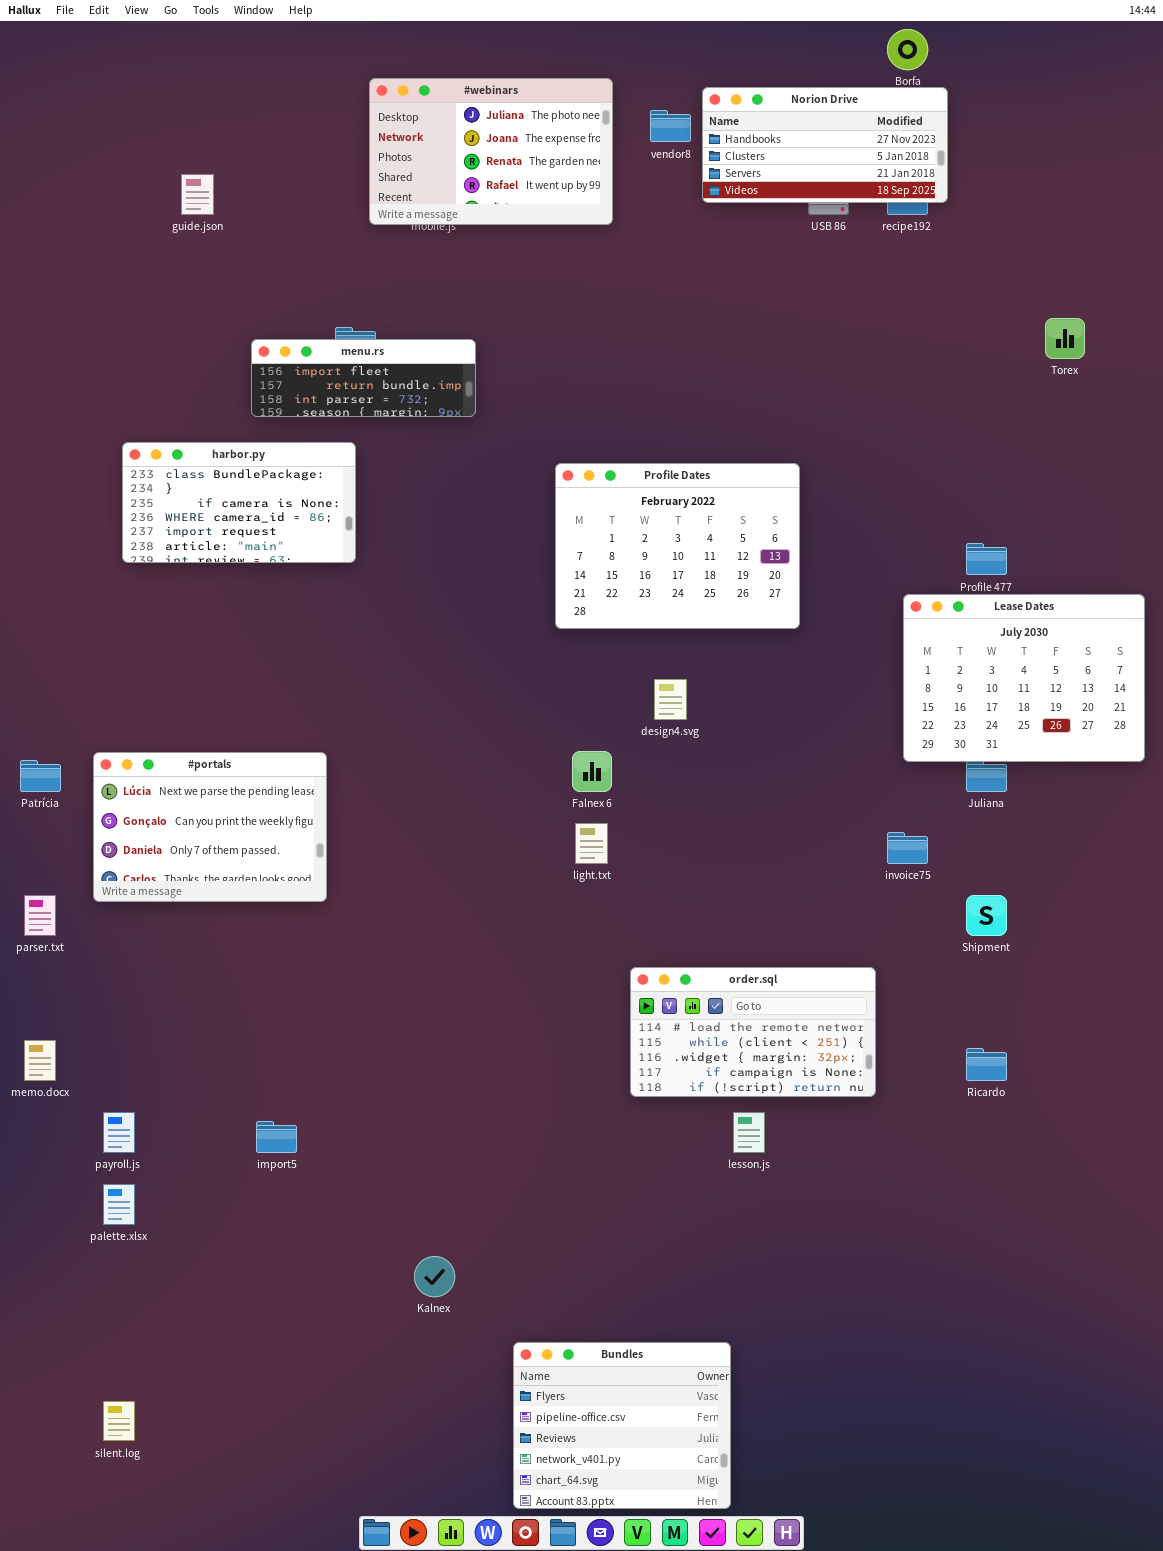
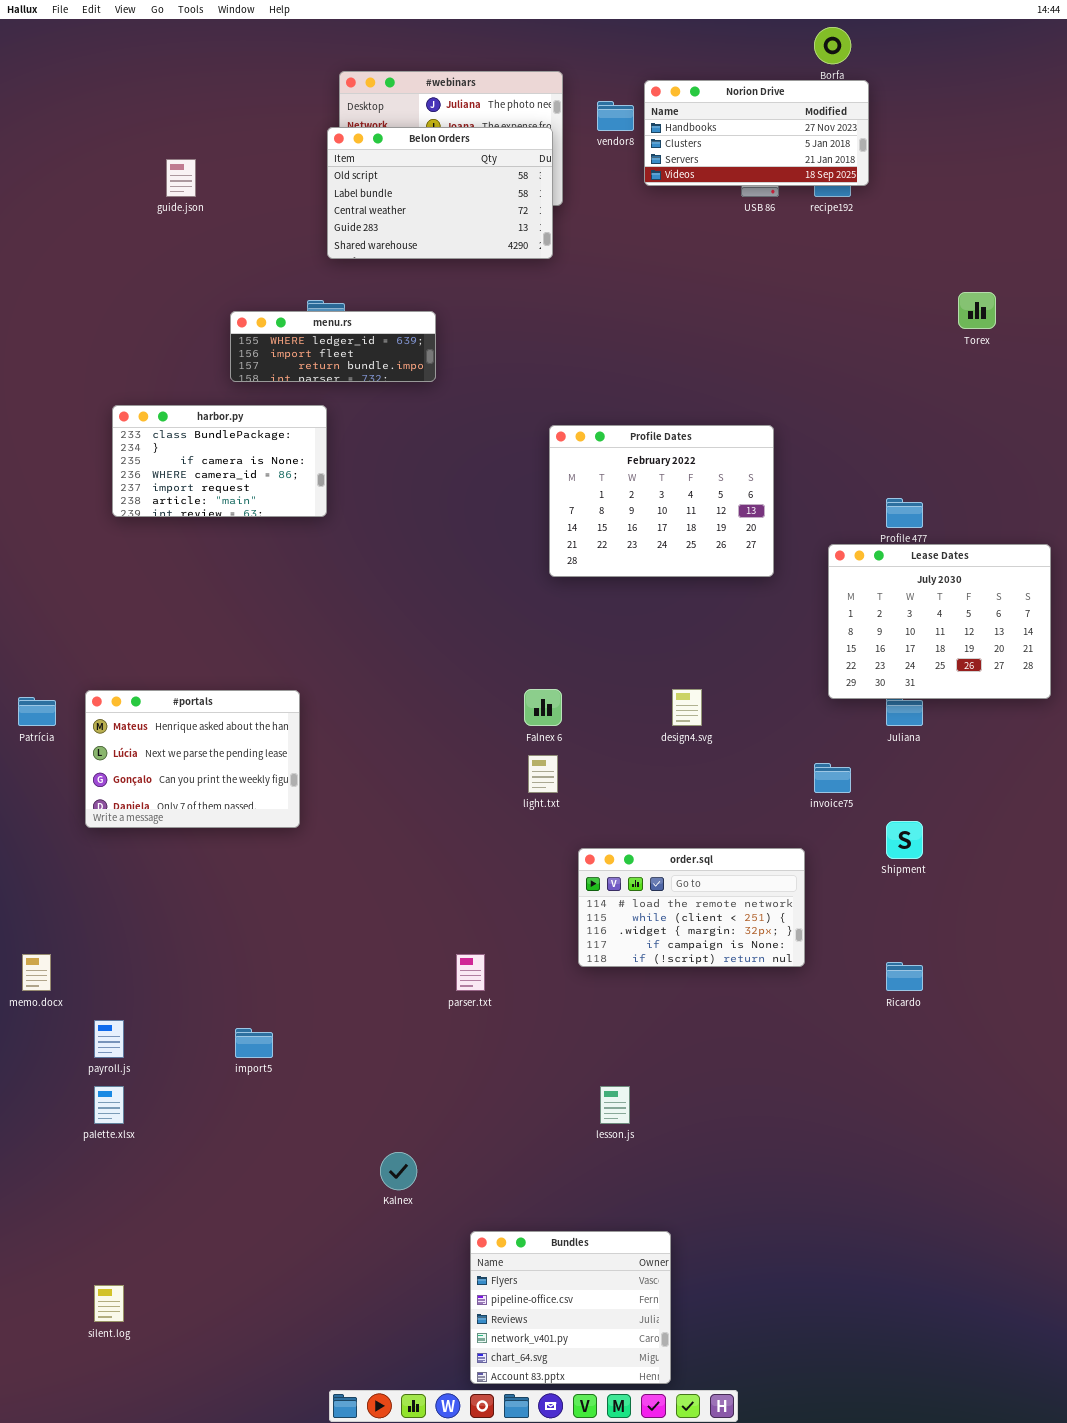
Belon Orders: none -> [327,127,553,259], opened
menu.rs: [251,339,476,417] -> [230,311,436,382], scrolled up 1 row
Profile Dates: [555,463,800,629] -> [549,425,774,577], moved
design4.svg: [654,679,687,720] -> [672,689,702,726], moved
#portals: [93,752,327,902] -> [85,690,300,828], scrolled up 1 row
parser.txt: [24,895,56,936] -> [456,954,485,991], moved
order.sql: [630,967,876,1097] -> [578,848,805,967], moved
lesson.js: [733,1112,765,1153] -> [600,1086,630,1124], moved

